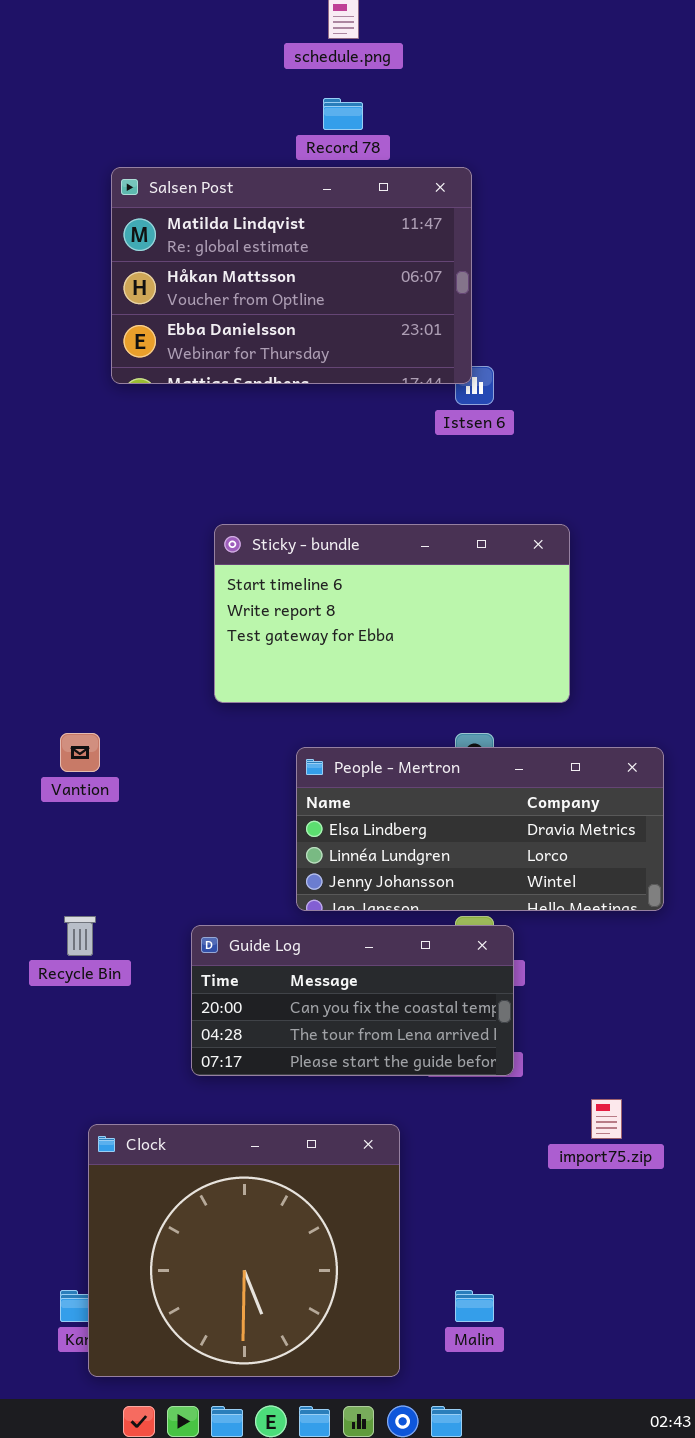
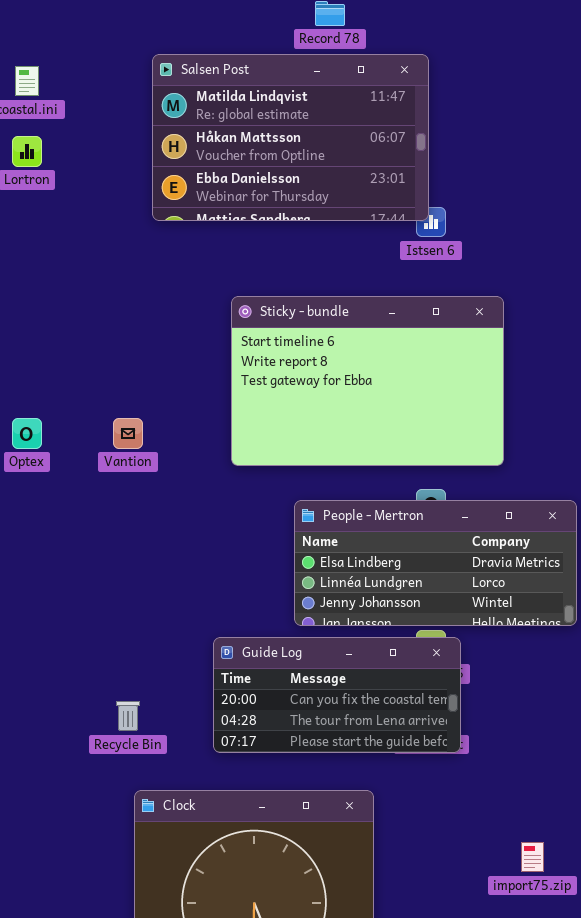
Sticky - bundle: [214,524,570,703] -> [231,296,504,466], resized
Vantion: [60,733,100,772] -> [113,418,143,449], moved
Recycle Bin: [64,916,96,956] -> [116,701,140,731], moved
import75.zip: [591,1099,622,1139] -> [521,842,544,872], moved

